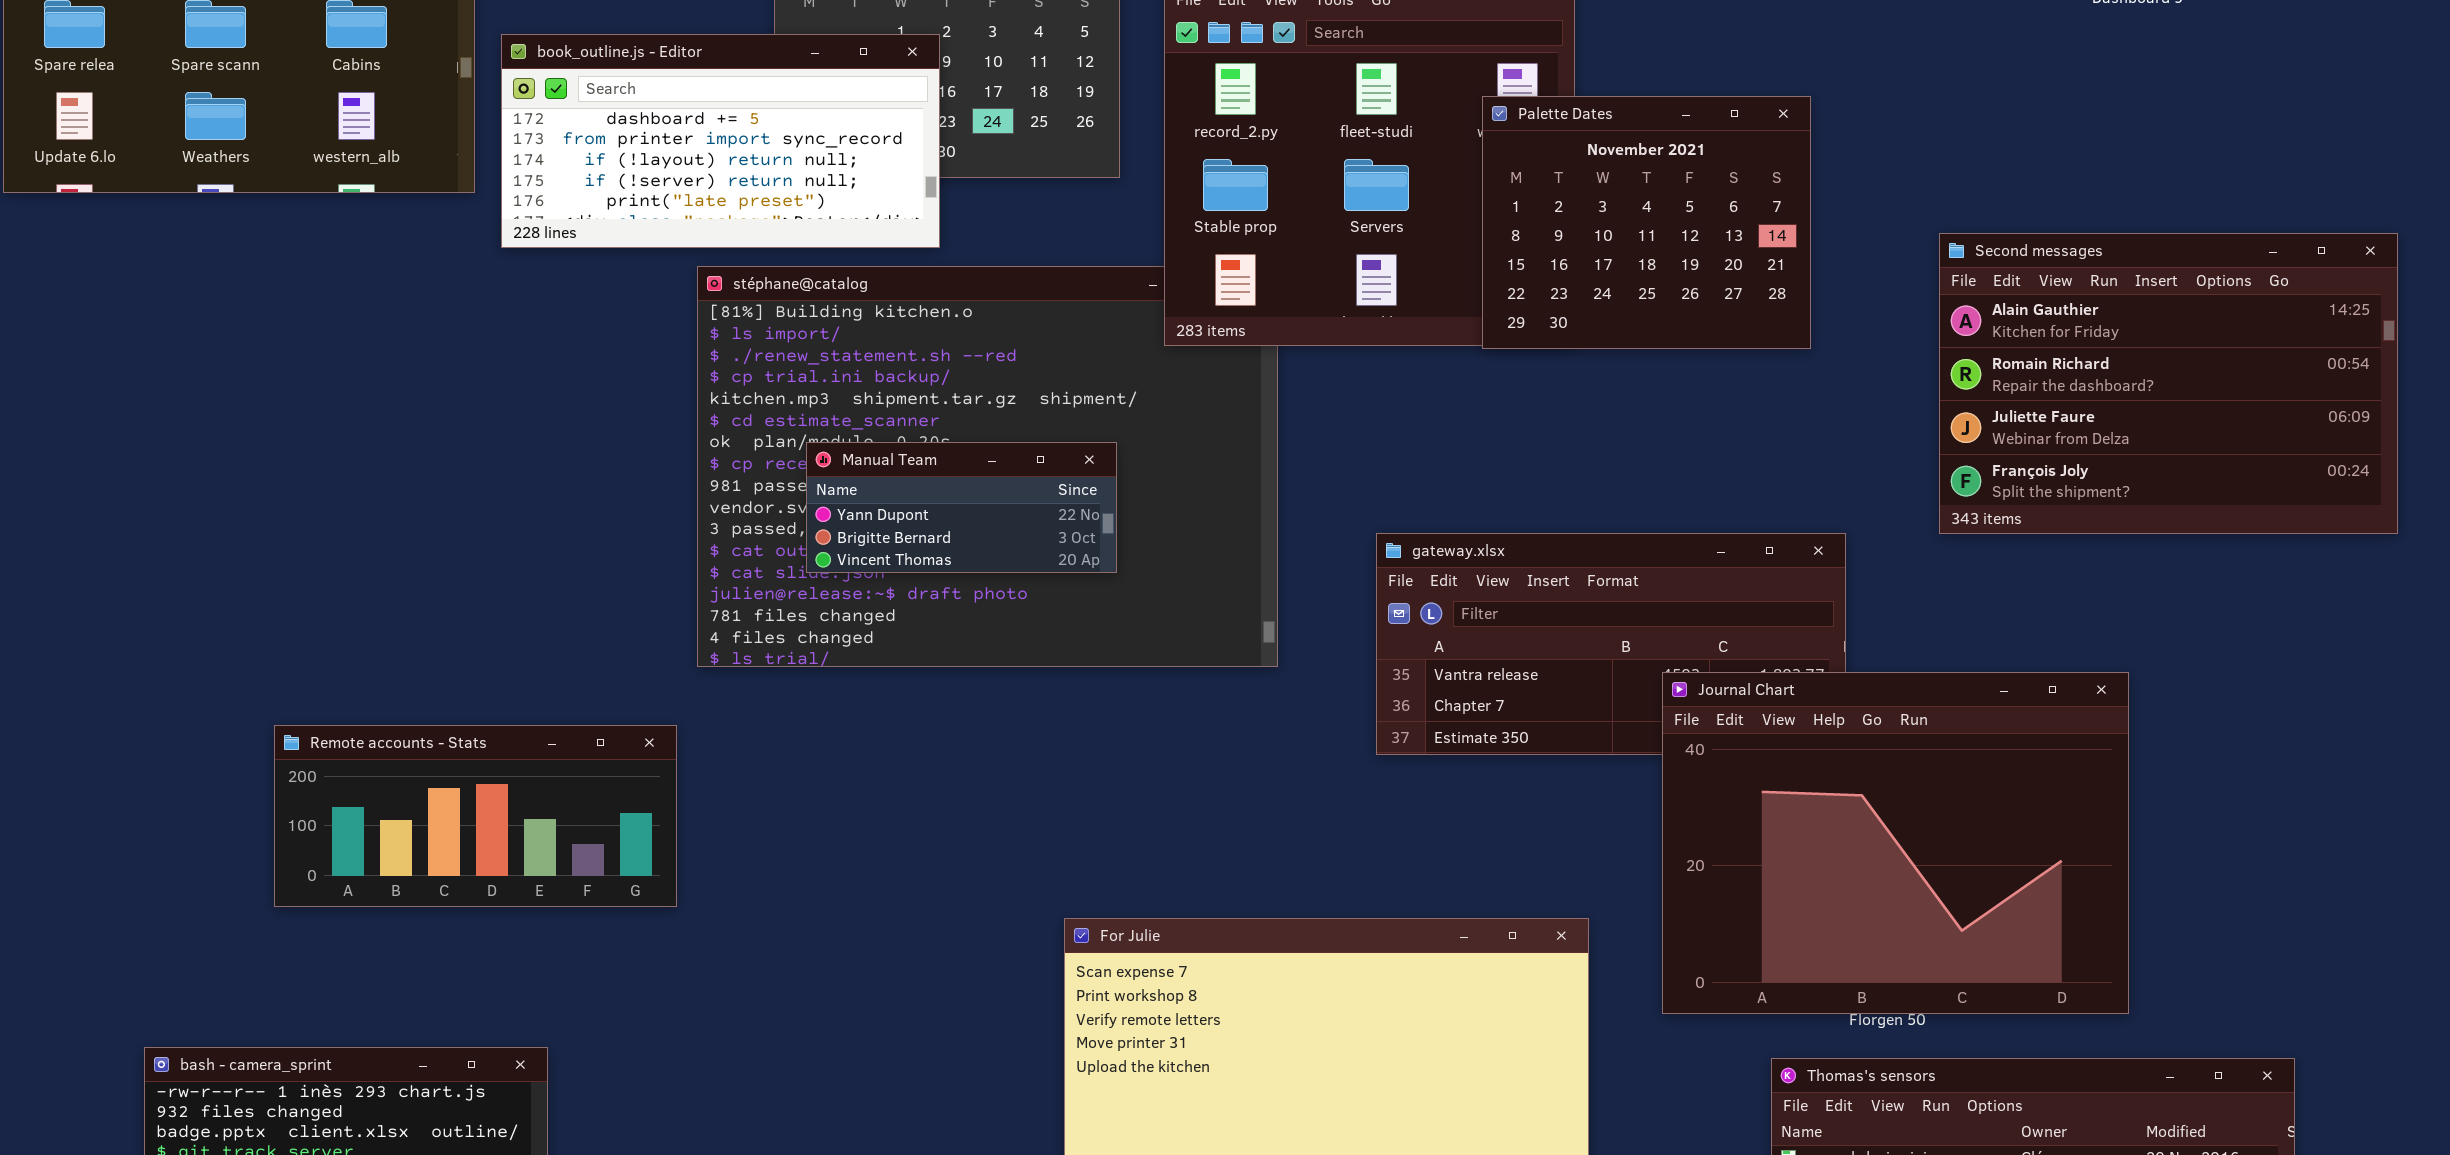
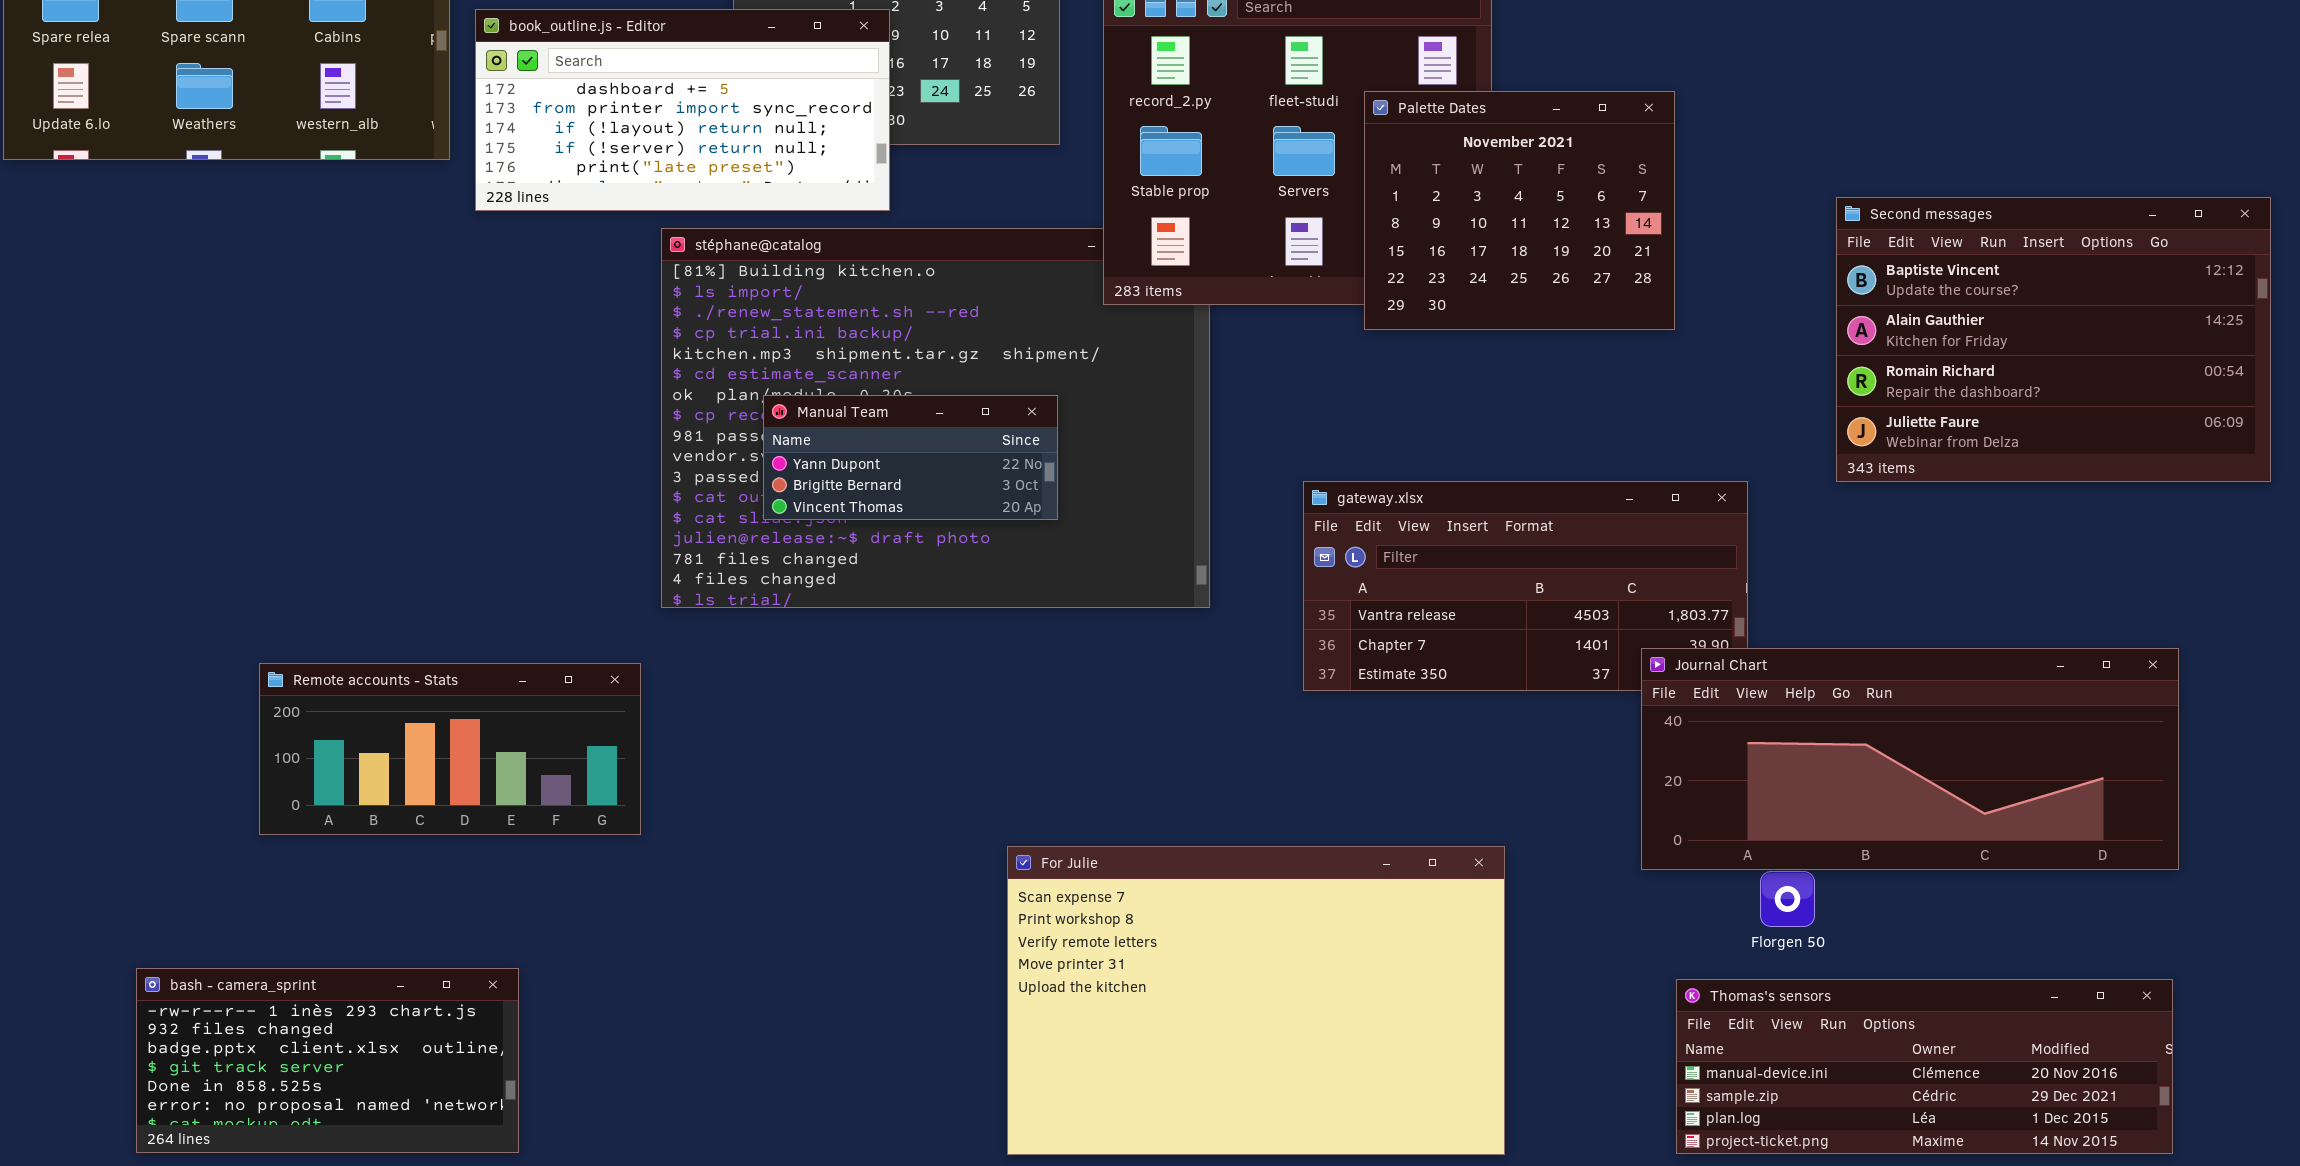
Palette Dates: [1482,96,1811,349] -> [1364,91,1675,330], moved
Second messages: [1939,233,2398,534] -> [1836,197,2271,482], scrolled up 1 row
Journal Chart: [1662,672,2129,1014] -> [1641,648,2179,870], moved, resized

